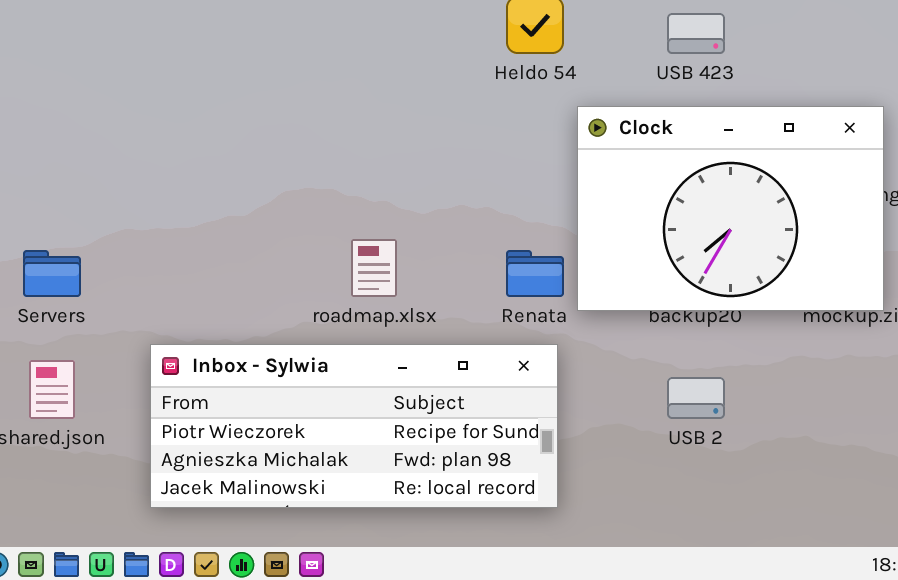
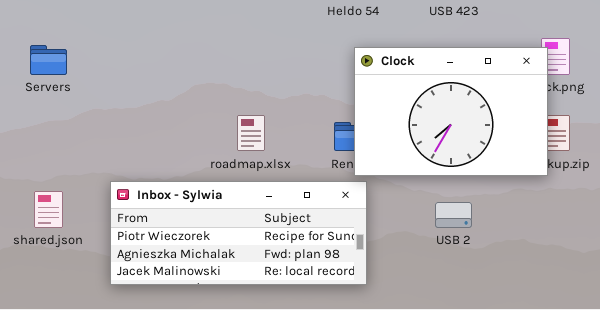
Clock: [577,106,884,311] -> [354,47,548,176], moved
Servers: [23,250,81,297] -> [30,45,67,75], moved

